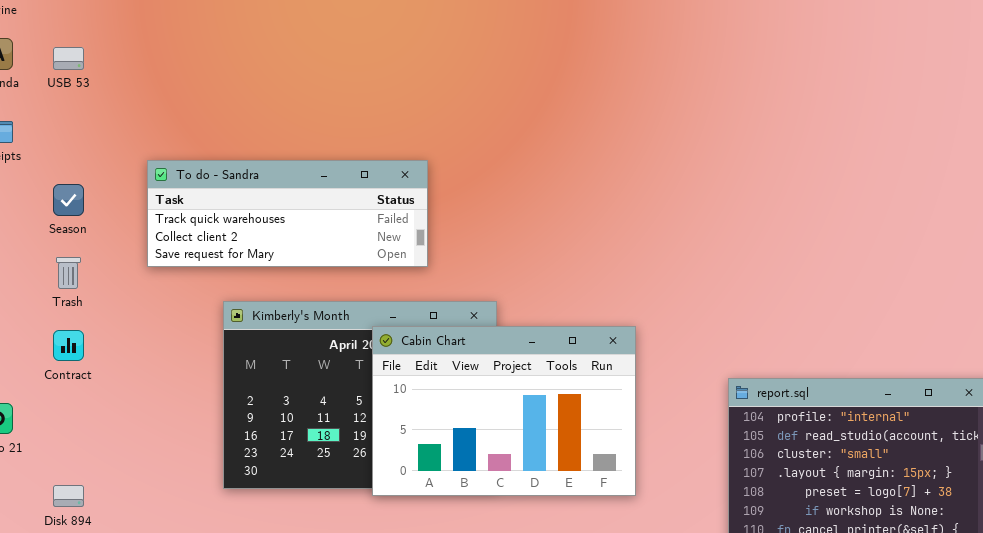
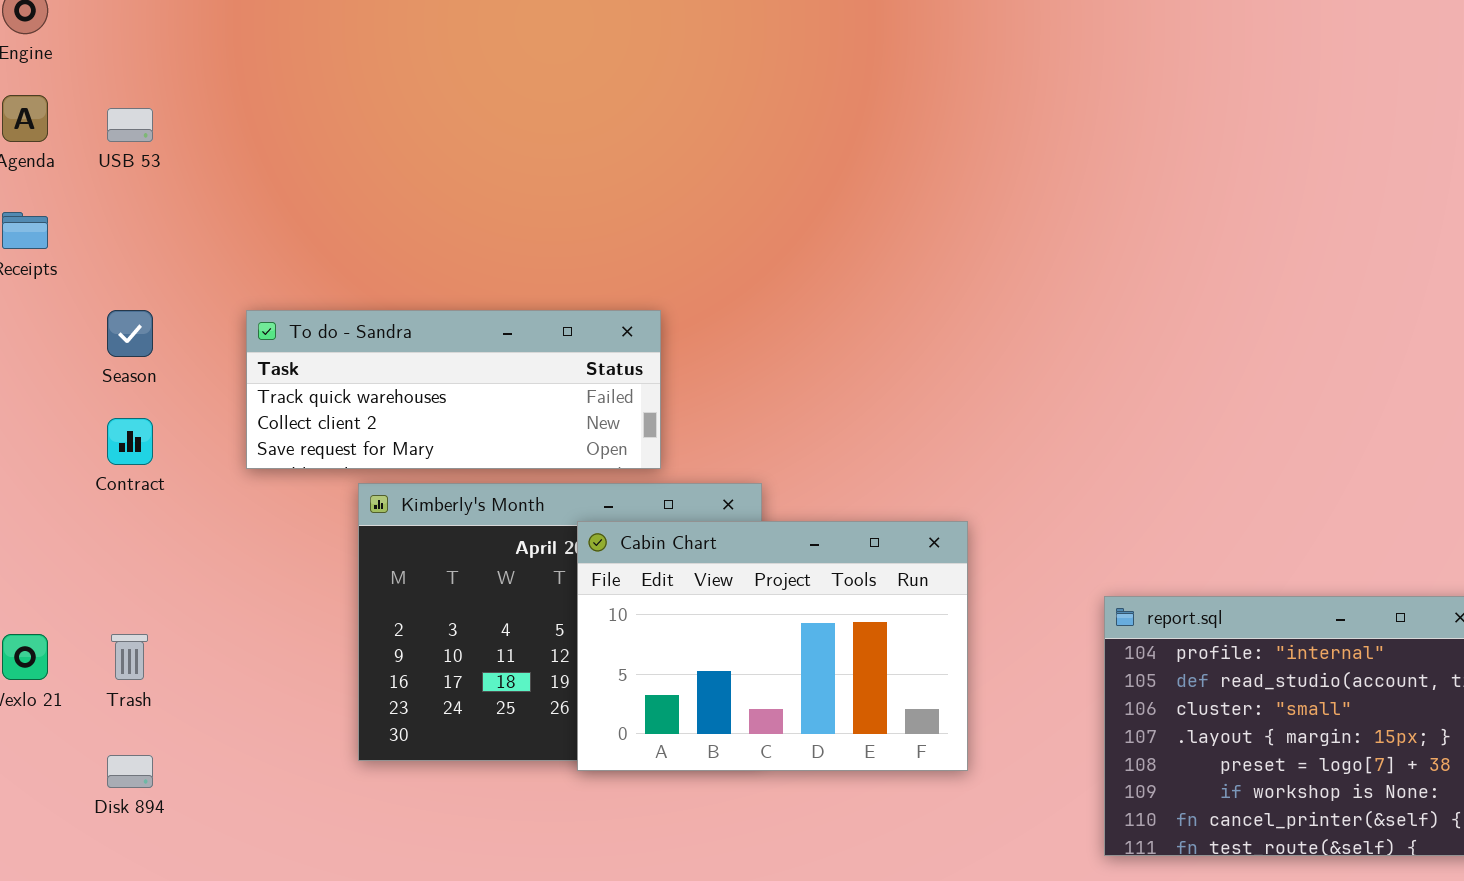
To do - Sandra: [147,160,428,267] -> [246,310,661,469], moved
Trash: [56,257,81,289] -> [111,634,148,680], moved
Contract: [53,330,84,361] -> [107,418,153,465], moved

